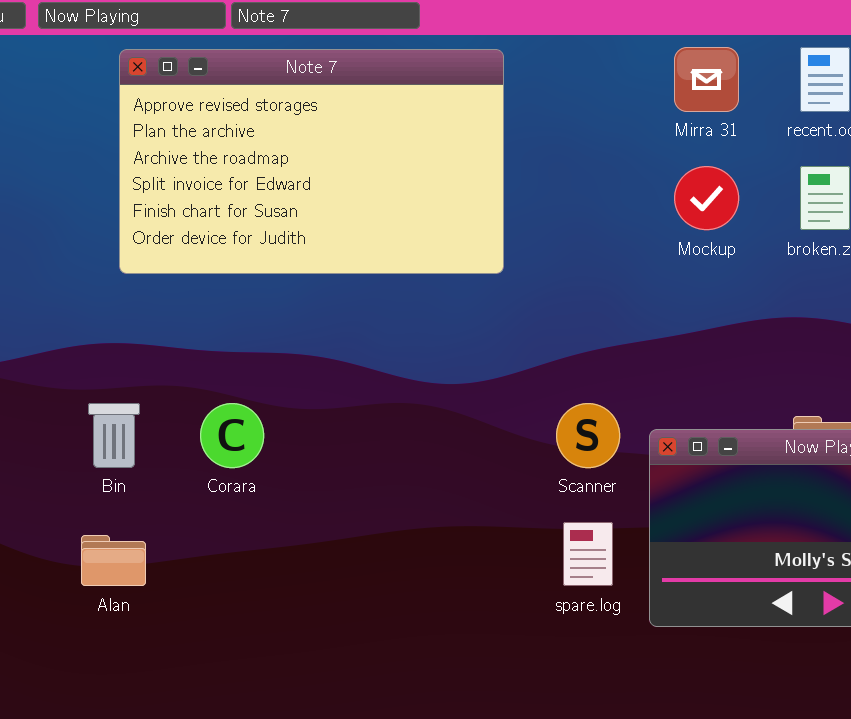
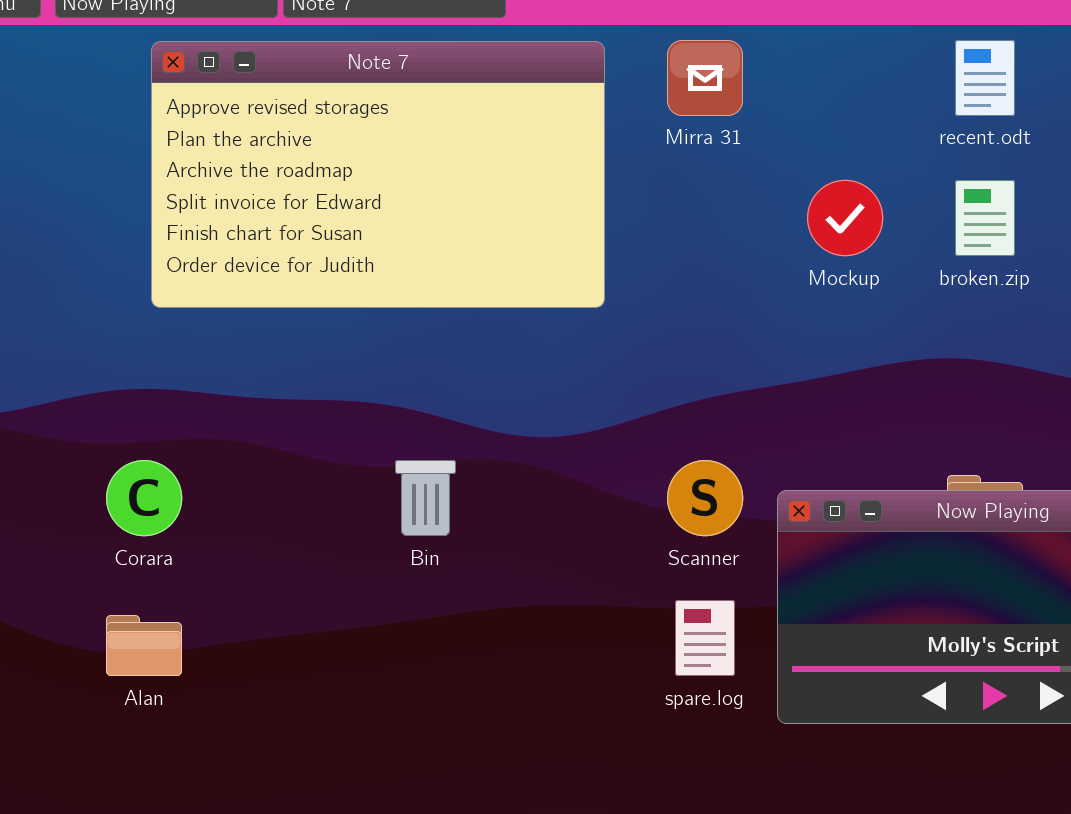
Mirra 31: [674,47,739,112] -> [667,40,743,116], moved
Bin: [88,403,140,468] -> [395,460,456,536], moved
Corara: [200,403,264,468] -> [106,460,182,536], moved

